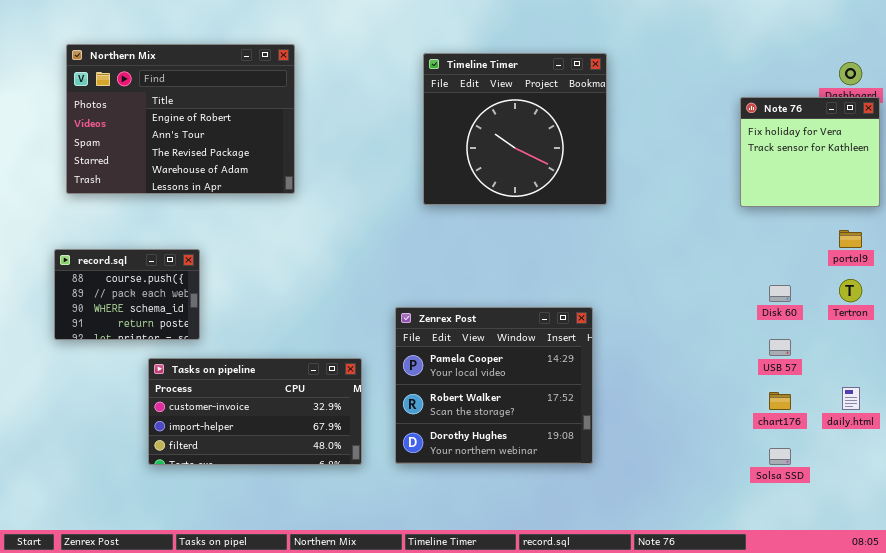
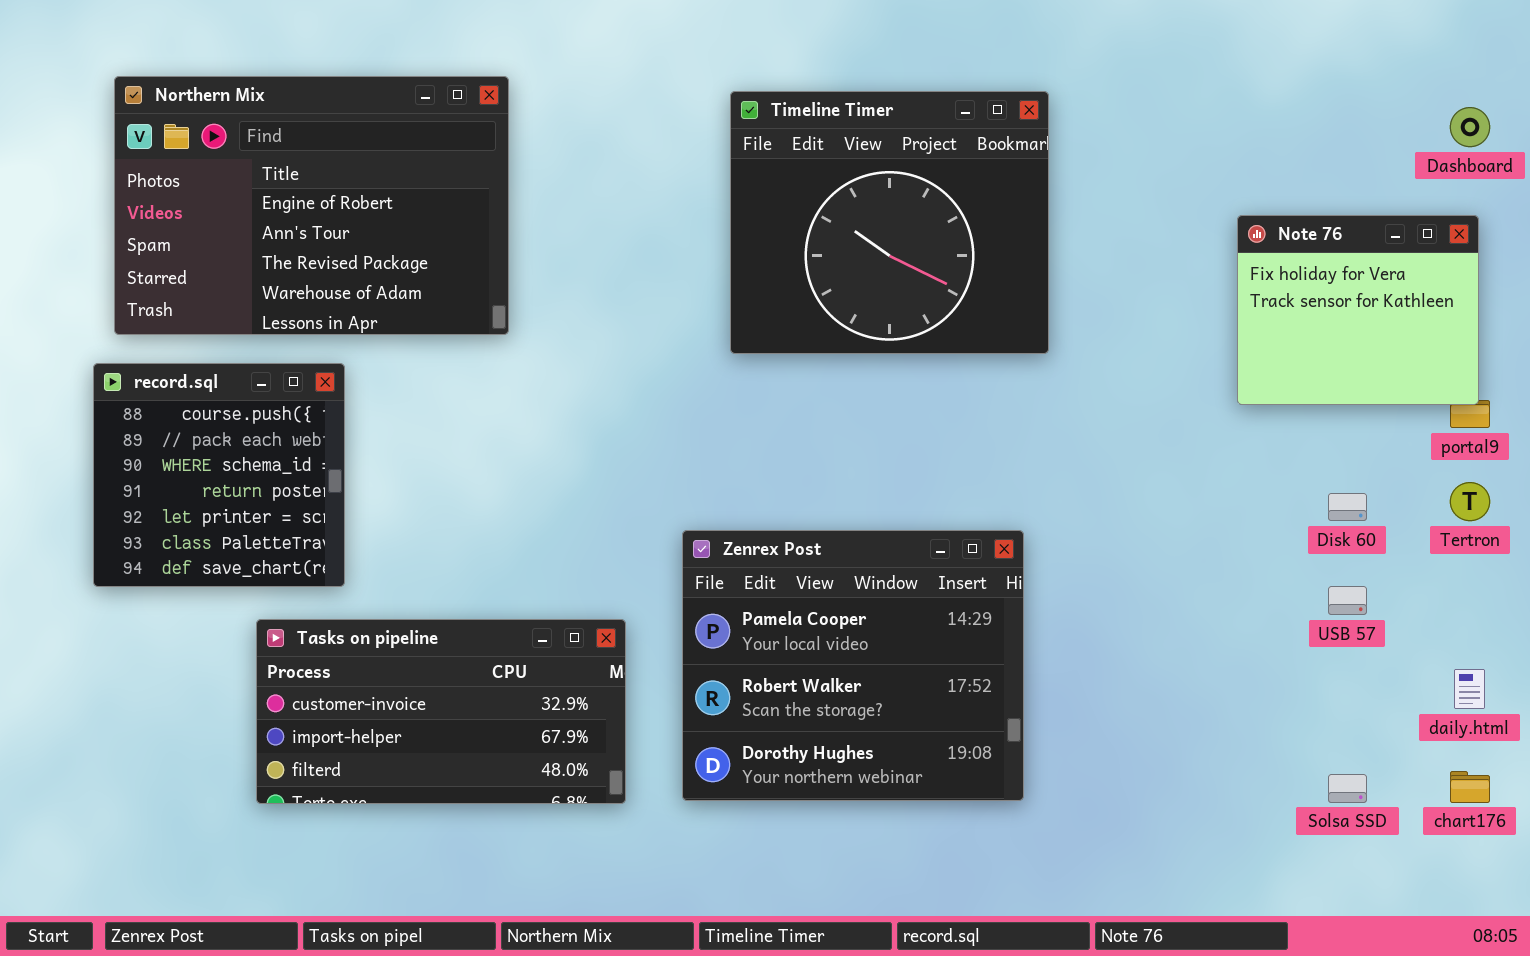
Note 76: [740,97,880,207] -> [1237,215,1479,405], moved
record.sql: [54,249,200,340] -> [93,363,345,587], resized
chart176: [769,392,791,410] -> [1450,771,1490,803], moved

